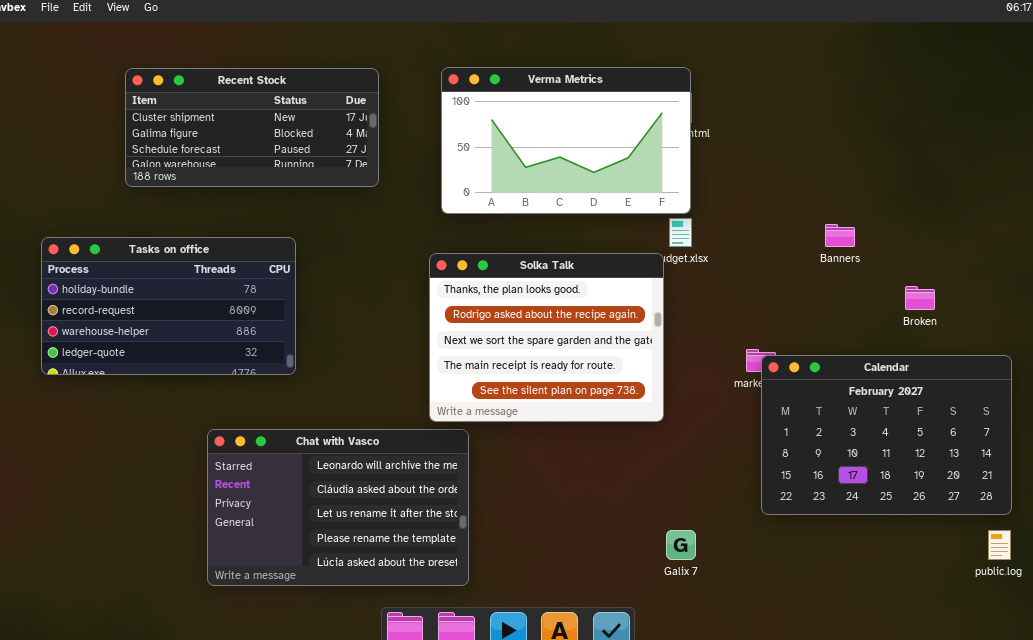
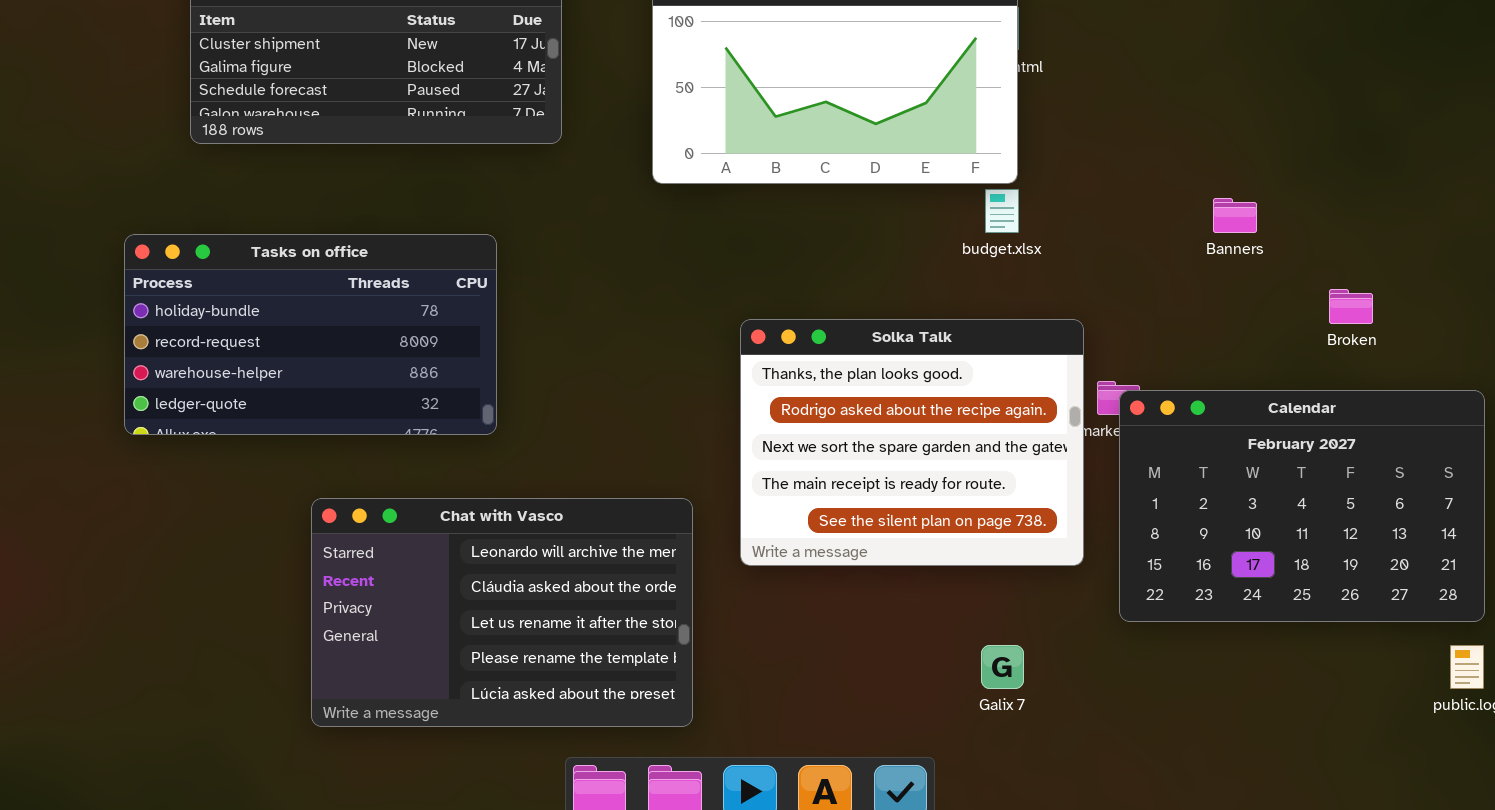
Tasks on office: [41,237,296,375] -> [124,234,497,435], moved
Solka Talk: [429,253,664,422] -> [740,319,1084,566], moved

